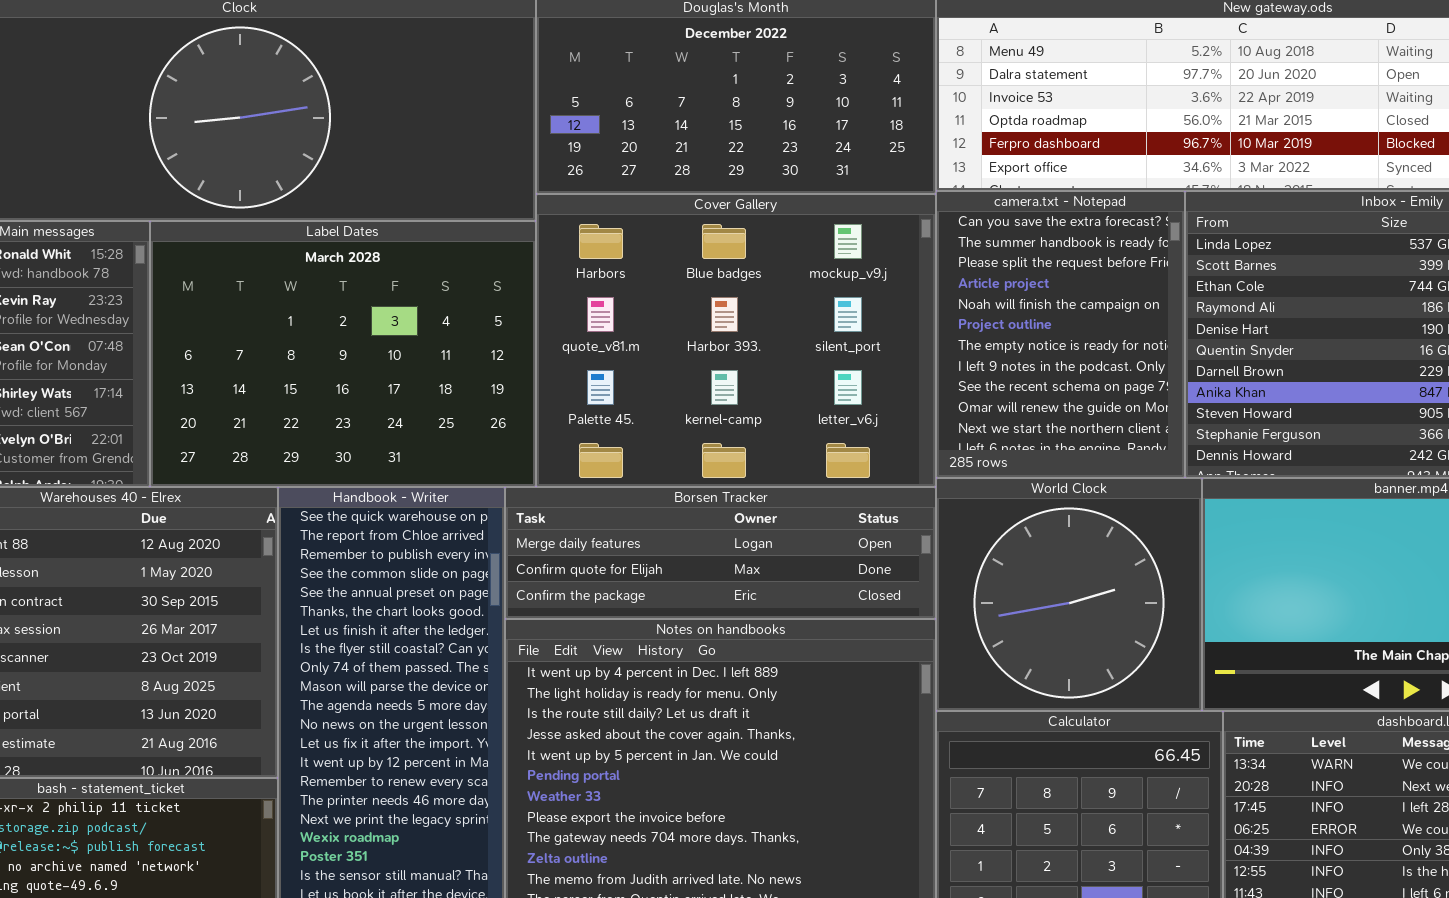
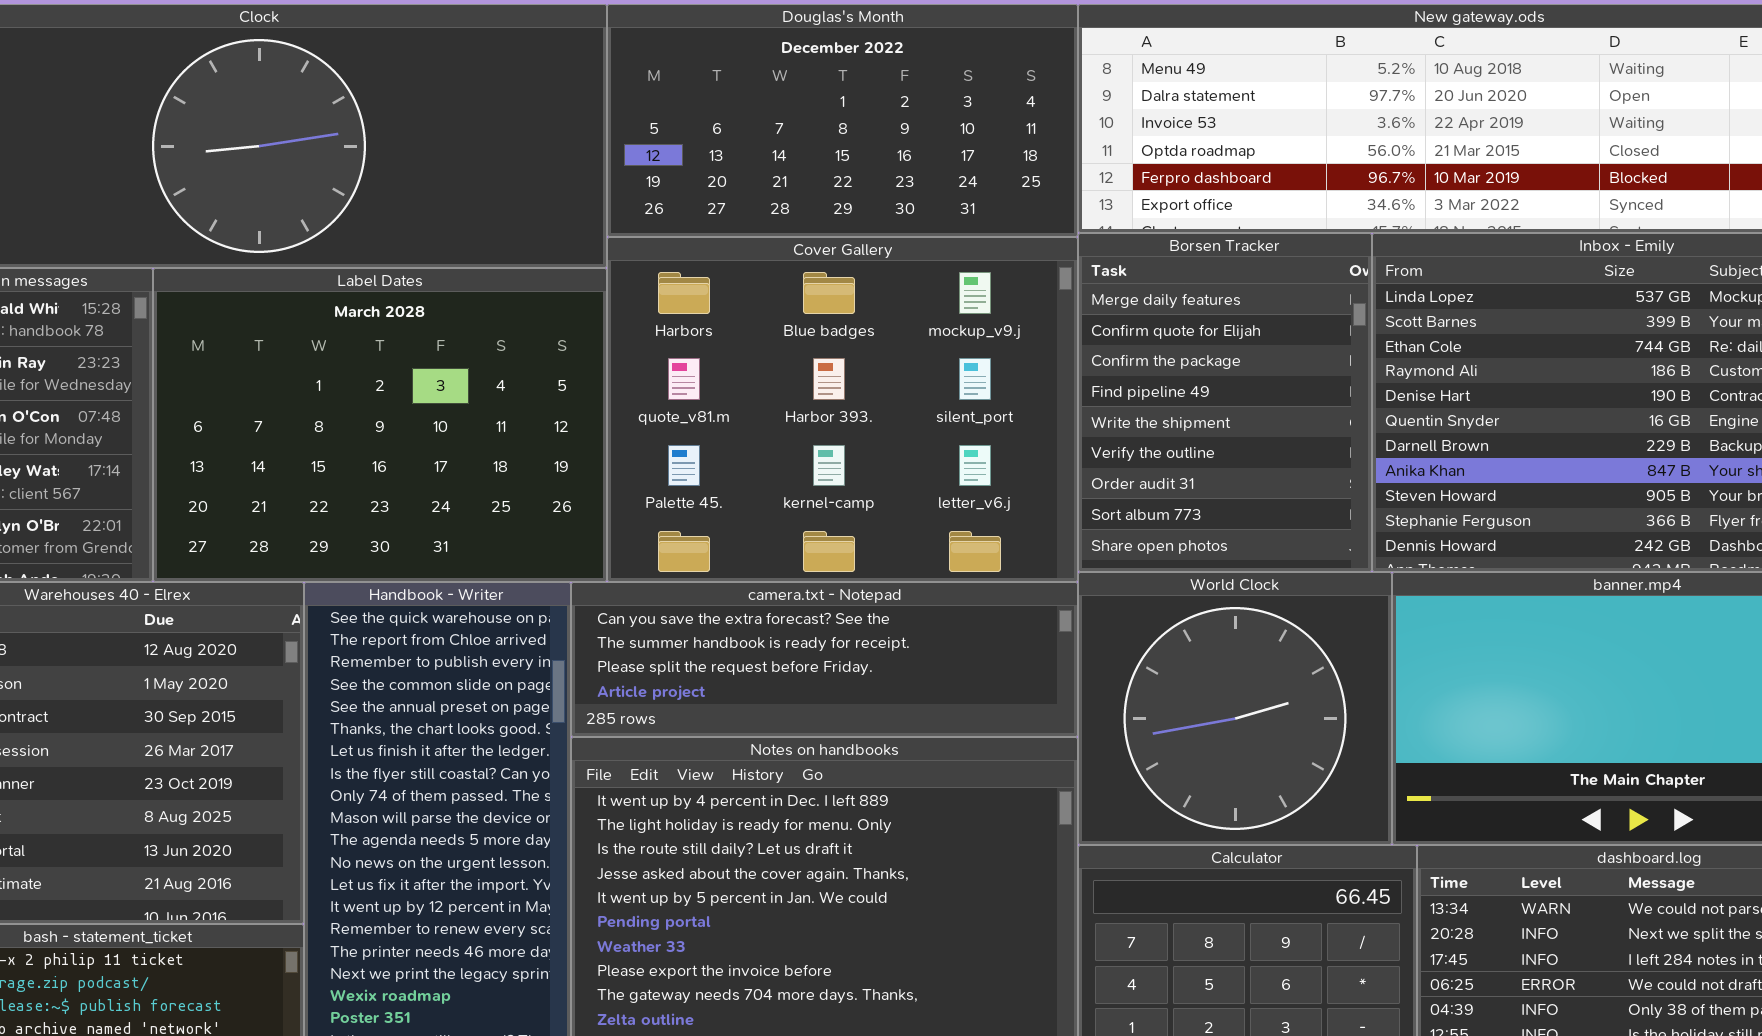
camera.txt - Notepad: [936,191,1185,478] -> [571,582,1078,737], moved, resized
Borsen Tracker: [505,487,936,619] -> [1078,233,1372,572], moved, resized

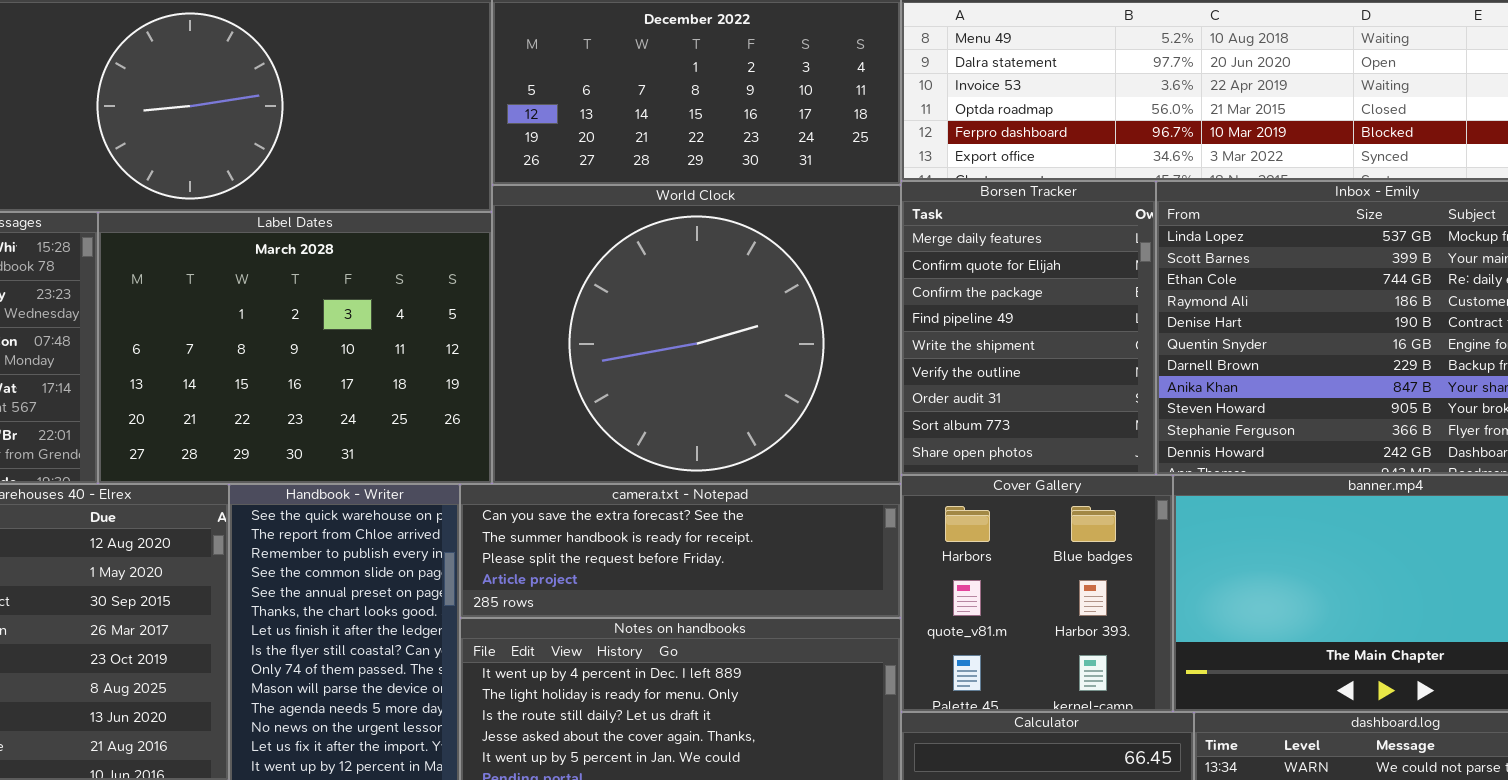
Cover Gallery: [607,237,1078,582] -> [901,475,1173,712], moved, resized
World Clock: [1078,572,1392,845] -> [492,185,901,484], moved, resized

